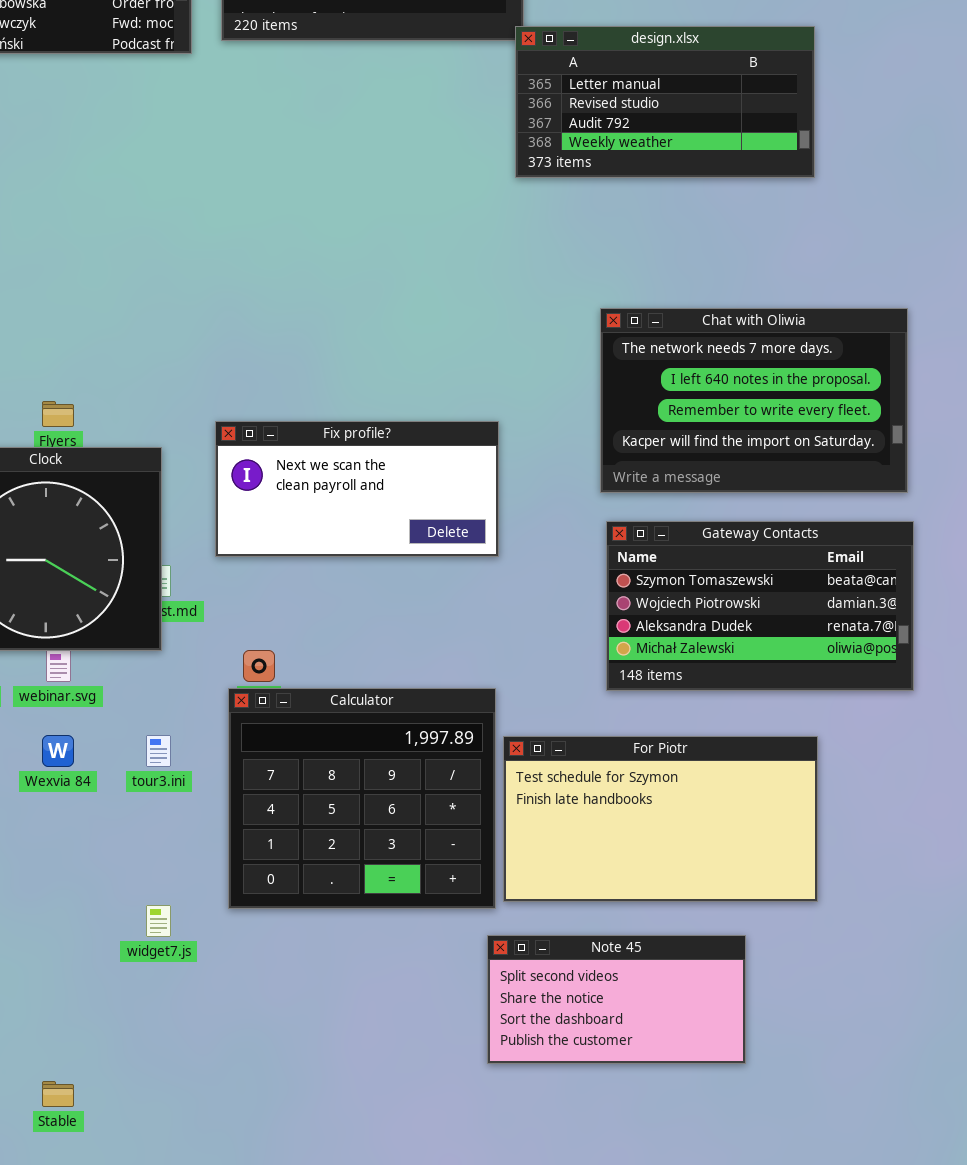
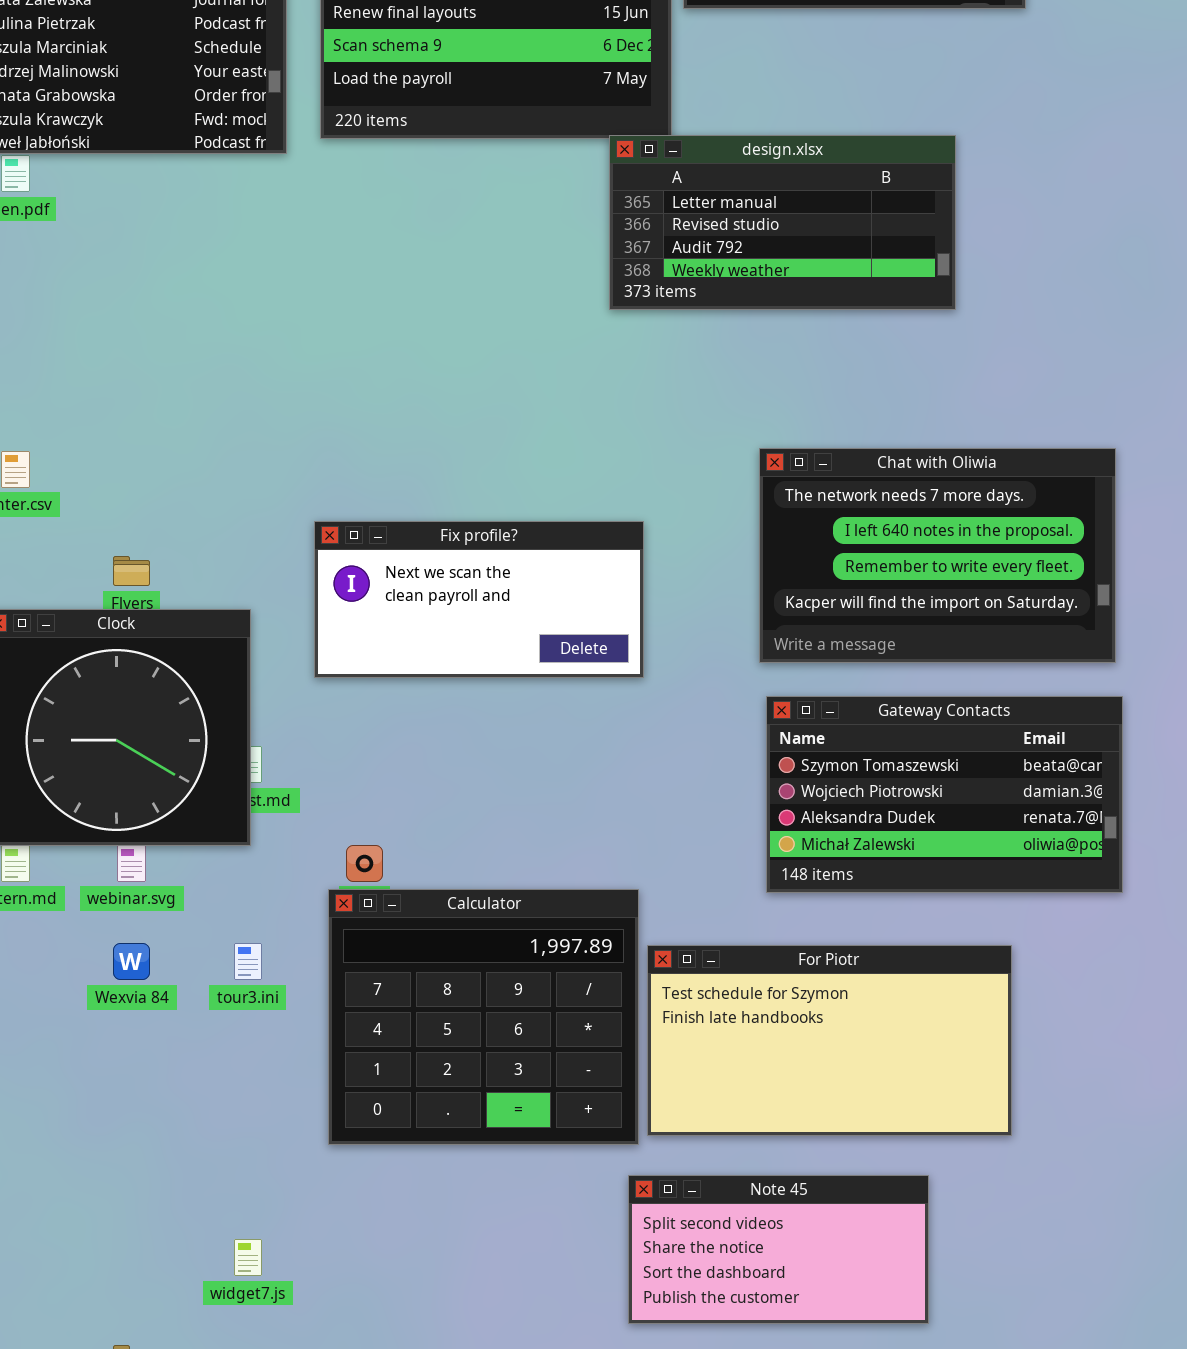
design.xlsx: [515,26,815,178] -> [609,135,956,310], moved
Fix profile?: [215,421,499,557] -> [314,521,644,678], moved
widget7.js: [146,905,171,937] -> [234,1239,262,1276], moved

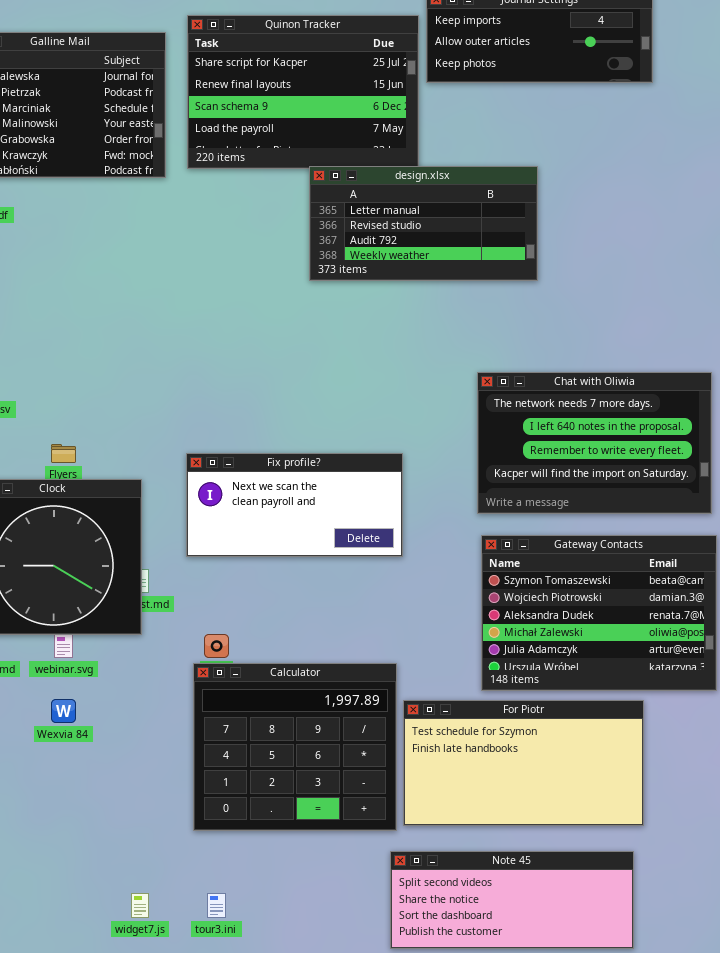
design.xlsx: [609,135,956,310] -> [309,166,538,281], moved
Fix profile?: [314,521,644,678] -> [186,453,403,557], moved
Gateway Contacts: [766,696,1123,893] -> [481,535,717,691], resized
tour3.ini: [234,943,262,980] -> [207,893,226,918], moved
Note 45: [628,1175,929,1324] -> [390,851,634,949], resized

